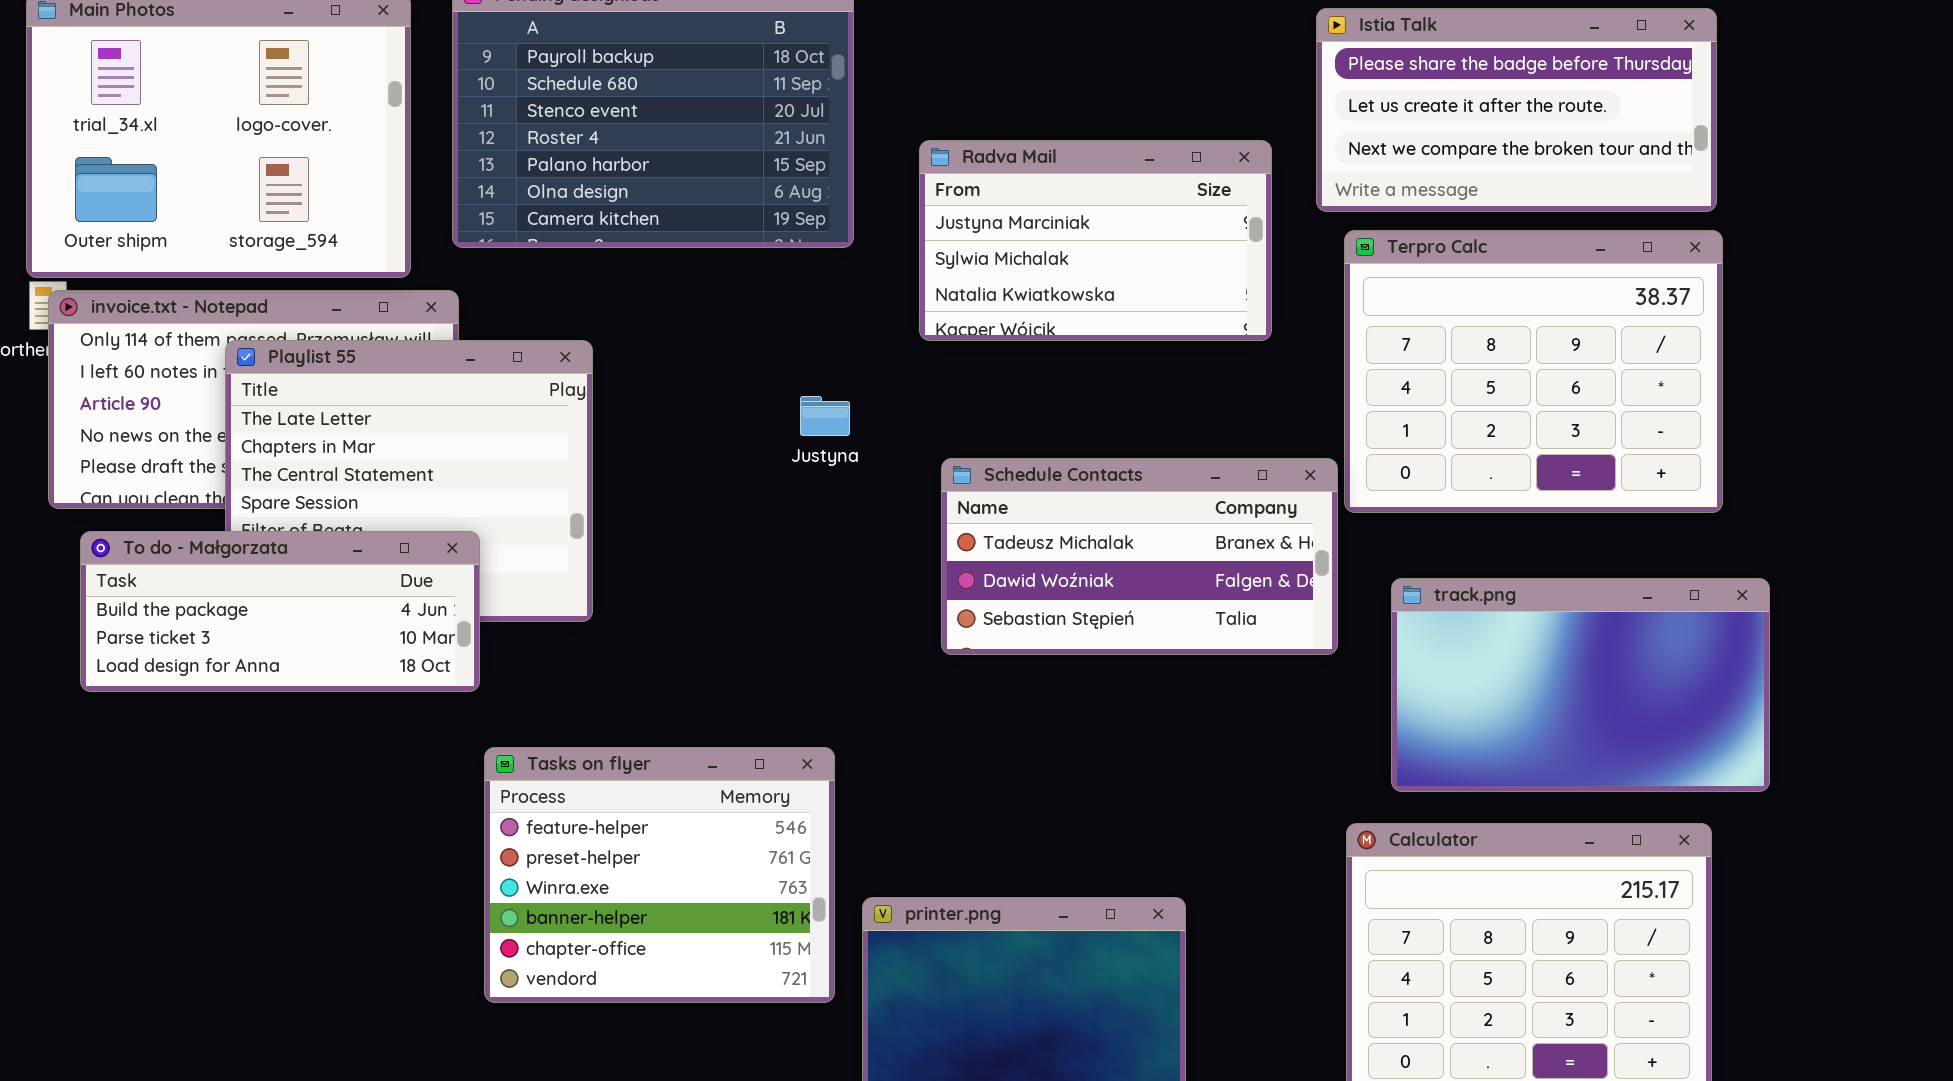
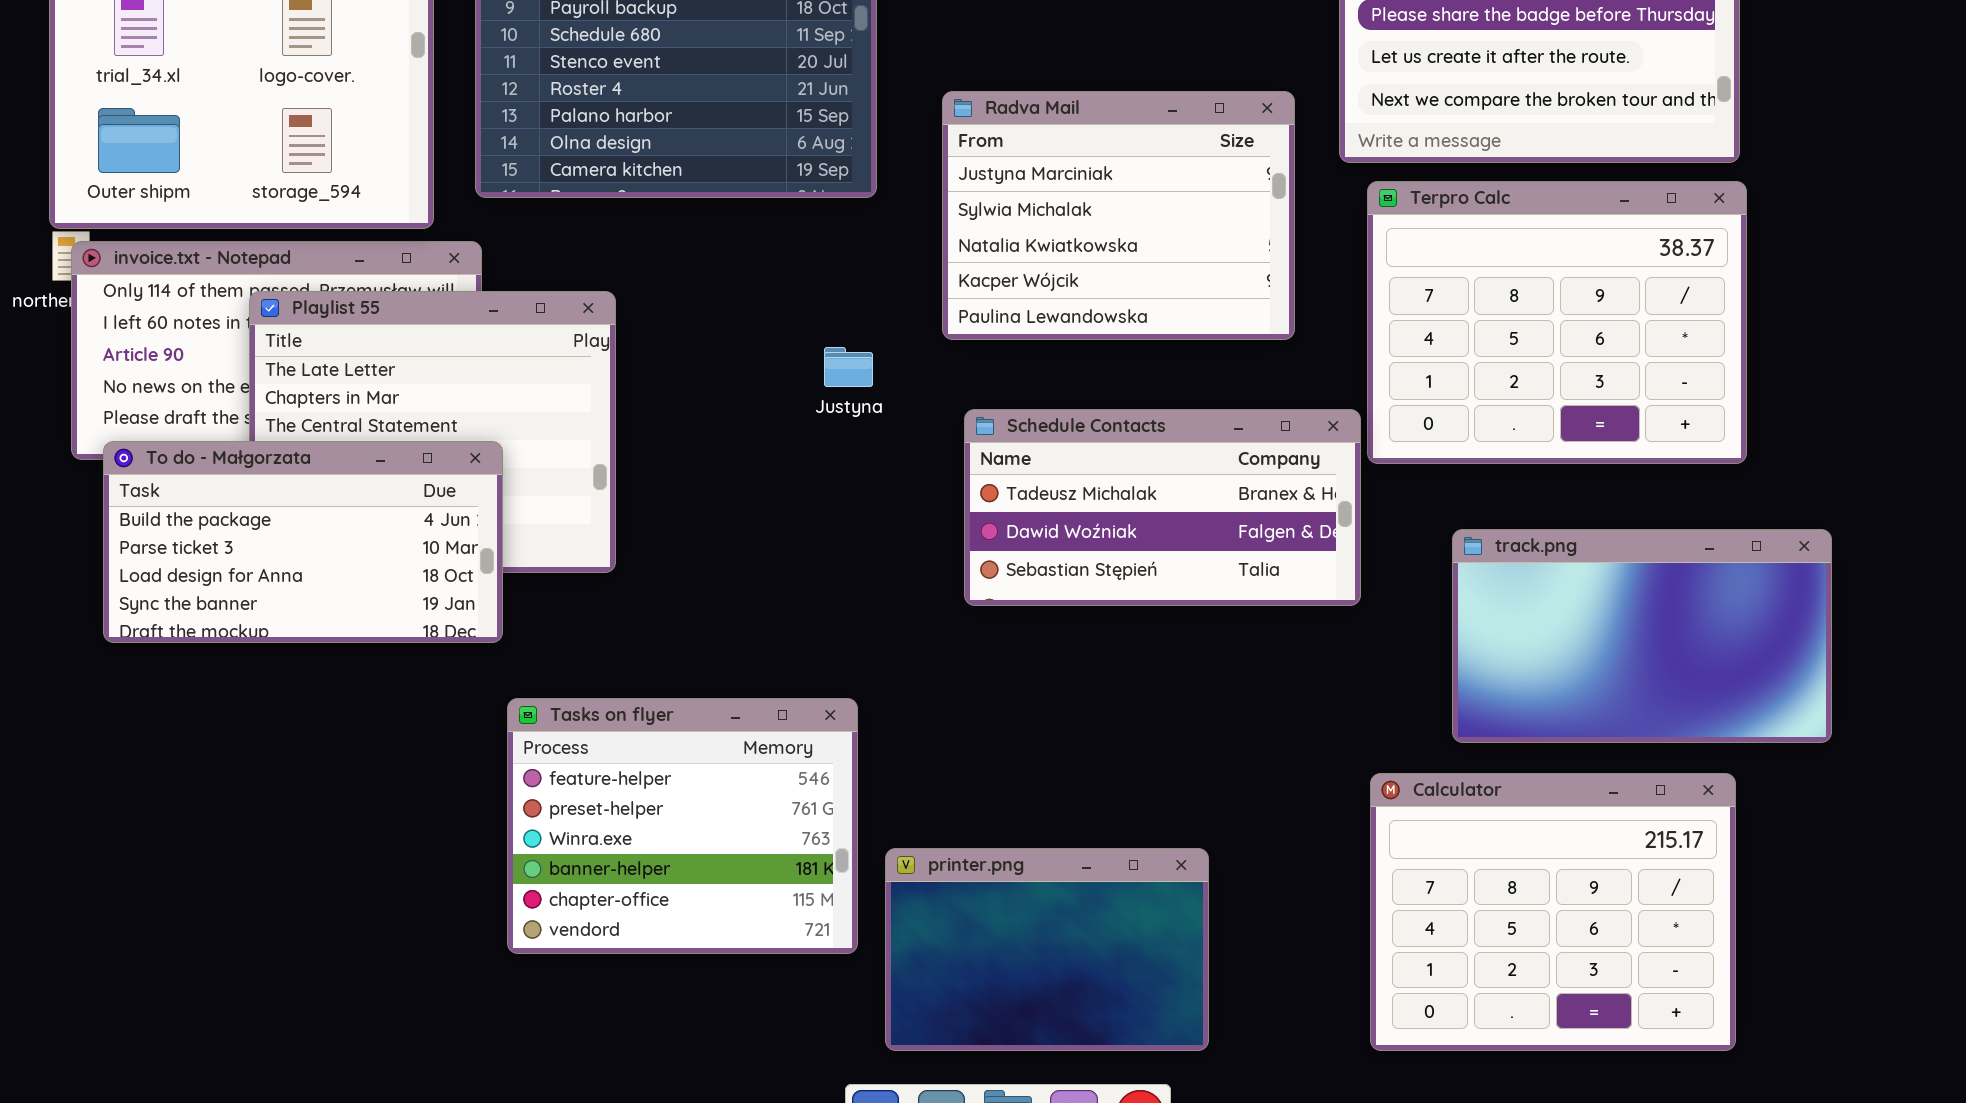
Radva Mail: [919,140,1272,341] -> [942,91,1295,340], resized
To do - Małgorzata: [80,531,480,692] -> [103,441,503,643], resized
track.png: [1391,578,1770,792] -> [1452,529,1832,743], moved

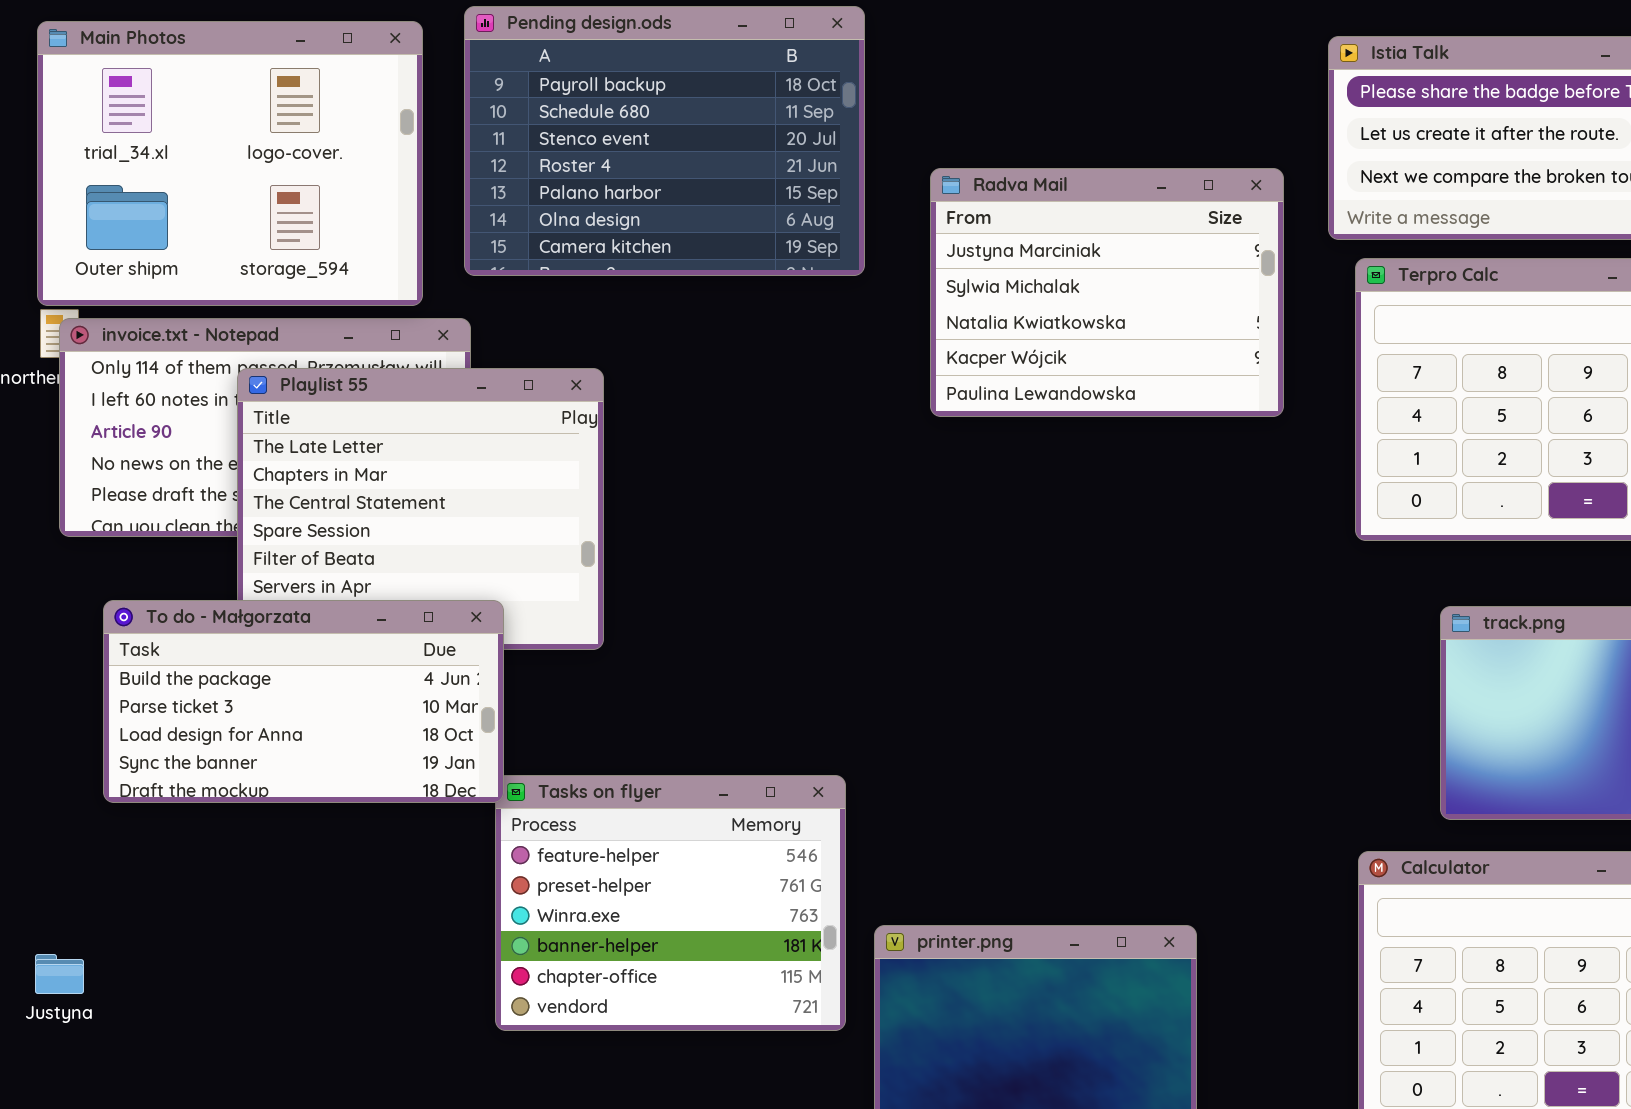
Justyna: [824,347,873,387] -> [35,954,84,994], moved
Schedule Contacts: [964,409,1361,606] -> none, closed
To do - Małgorzata: [103,441,503,643] -> [103,600,504,803], moved

